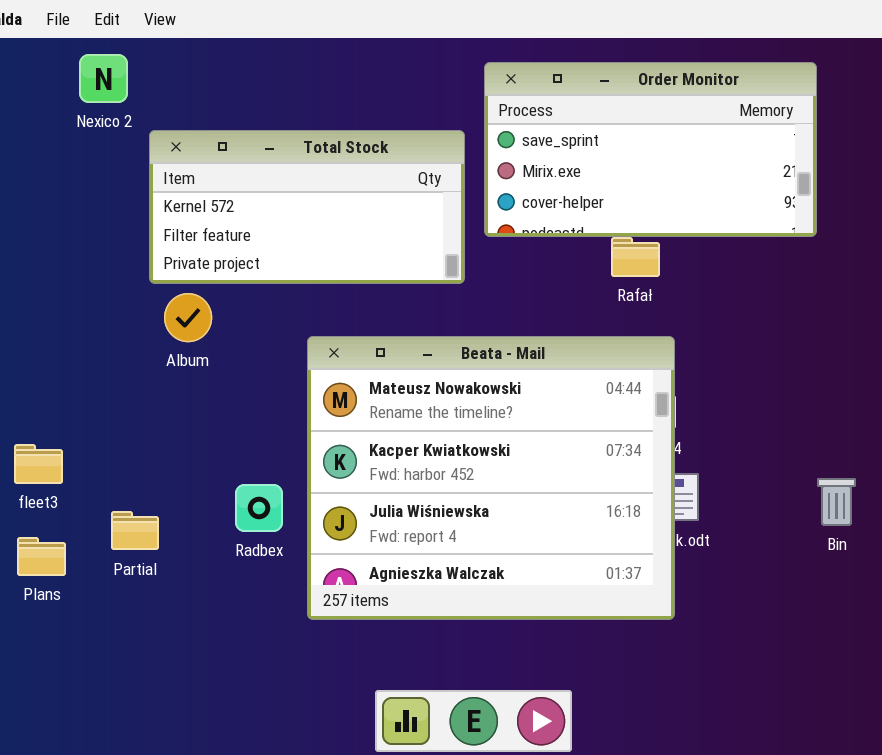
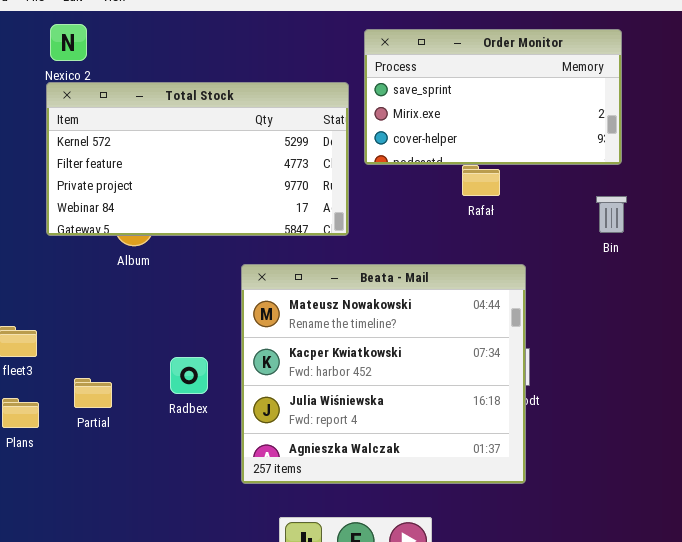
Total Stock: [149,130,465,284] -> [46,82,349,236], resized
Beata - Mail: [307,336,675,620] -> [241,264,526,484], moved
Bin: [817,478,856,526] -> [596,196,627,233], moved

